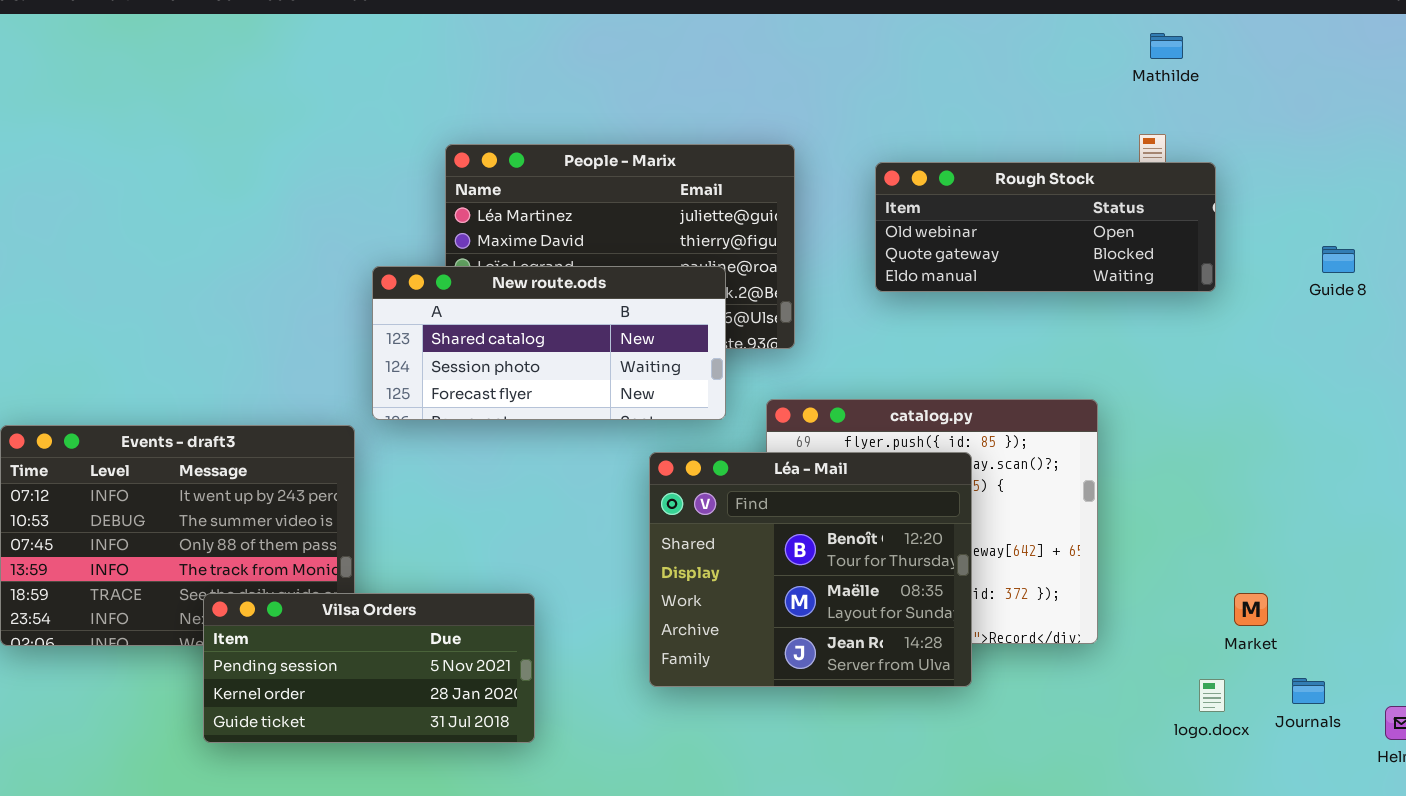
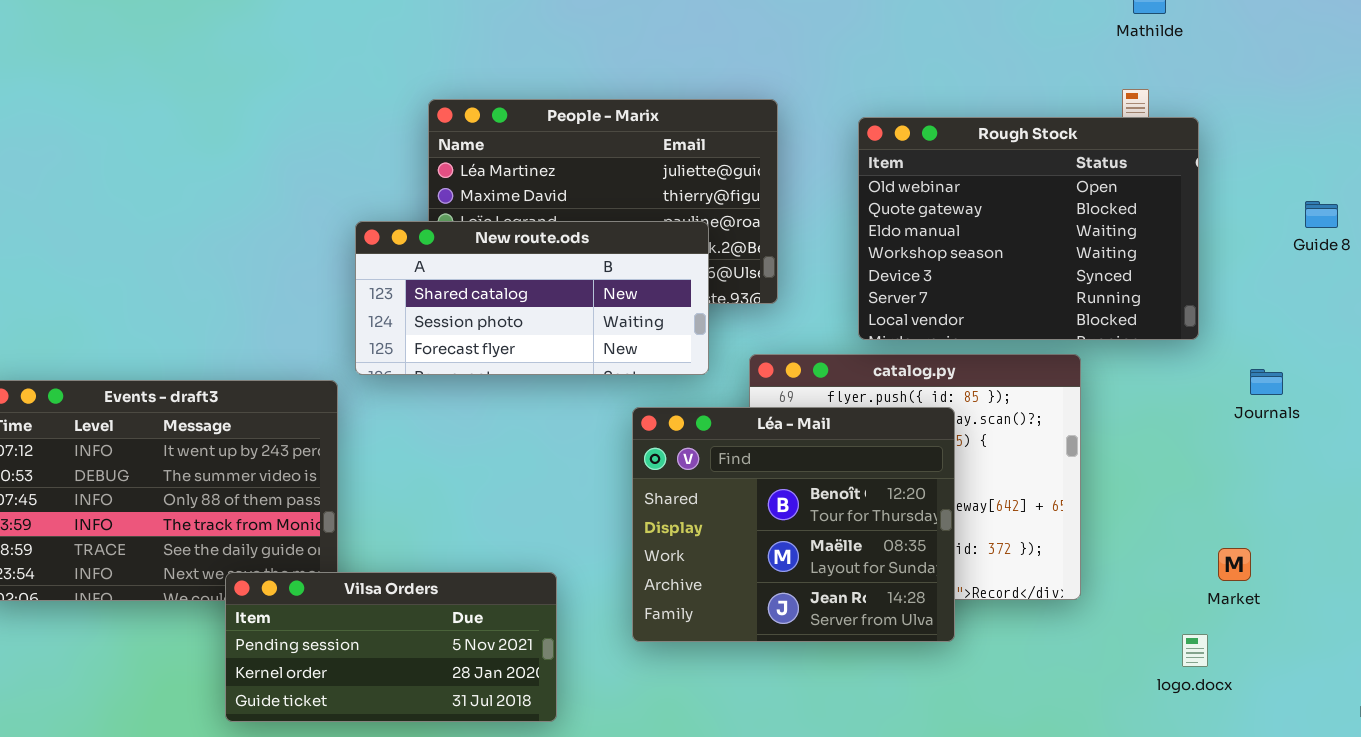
Rough Stock: [875,162,1216,292] -> [858,117,1199,340], resized
Vilsa Orders: [203,593,535,743] -> [225,572,557,722], moved
Journals: [1292,678,1325,704] -> [1250,369,1283,395], moved

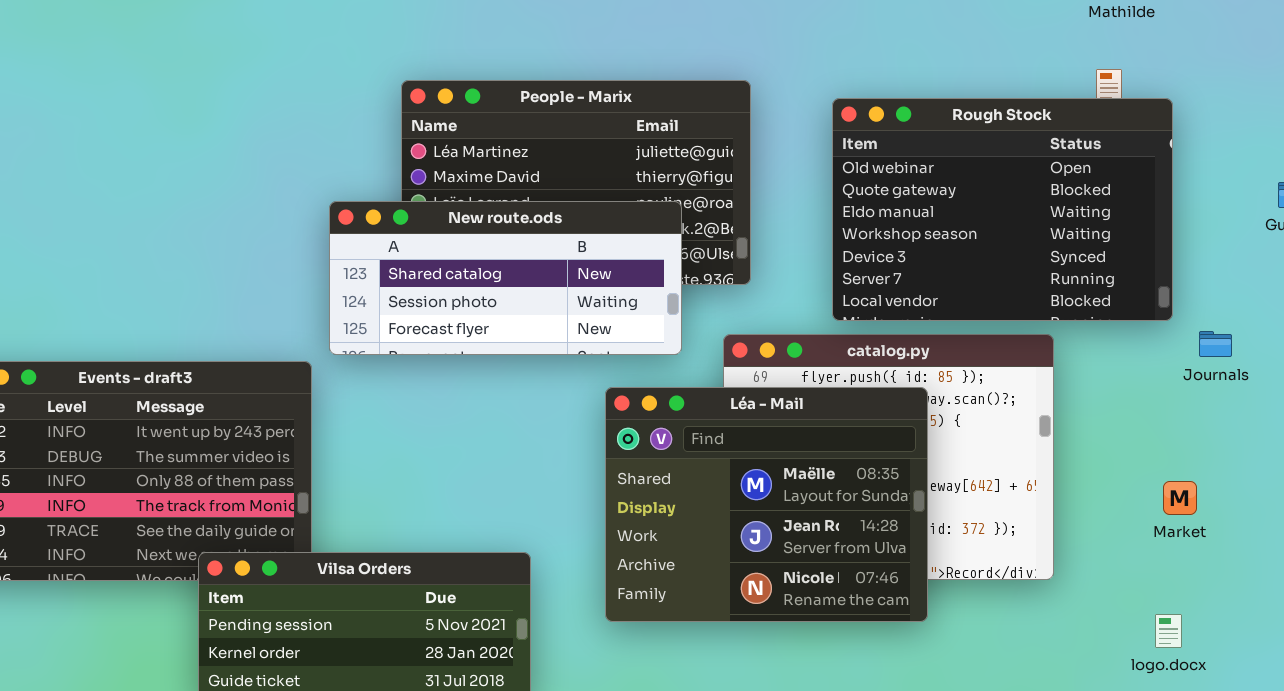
Journals: [1250,369,1283,395] -> [1199,331,1232,357], moved
Léa - Mail: [632,407,955,642] -> [605,387,928,622], scrolled down 1 row
Market: [1218,548,1251,581] -> [1163,481,1197,515], moved

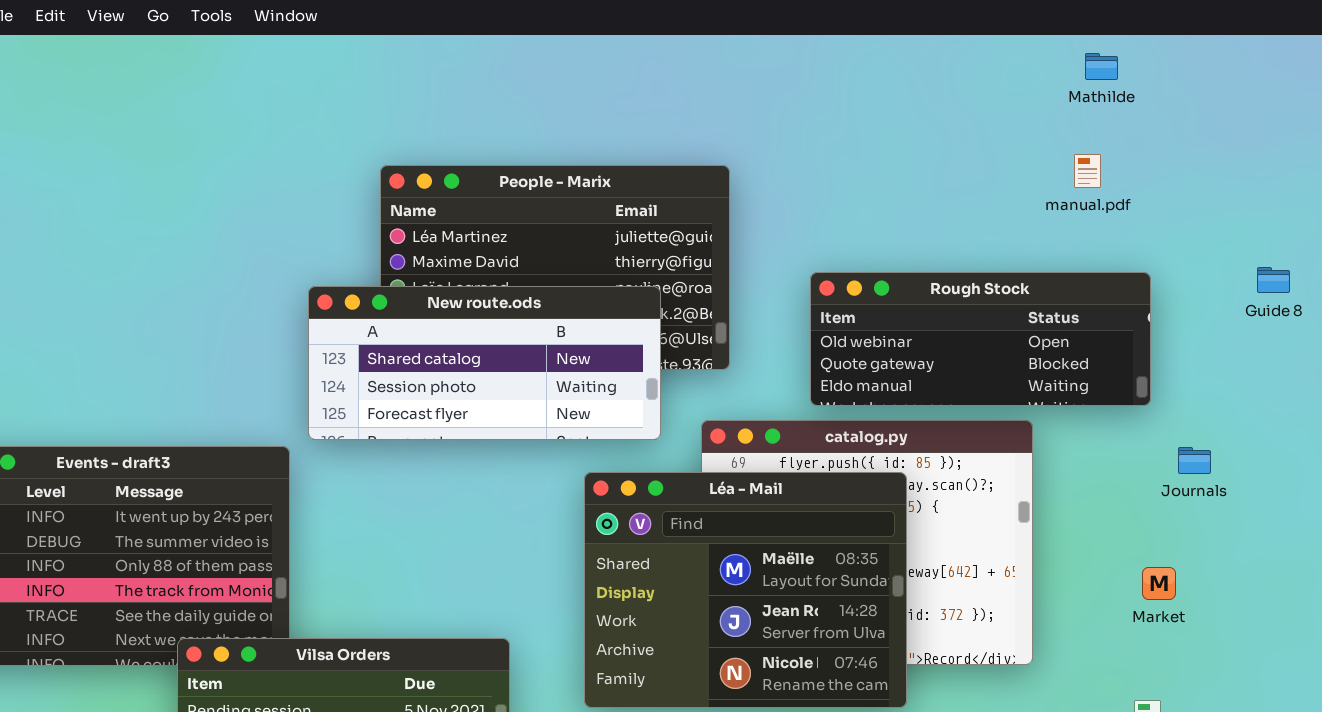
Rough Stock: [832,98,1173,321] -> [810,272,1151,406], resized
Journals: [1199,331,1232,357] -> [1178,447,1211,474], moved

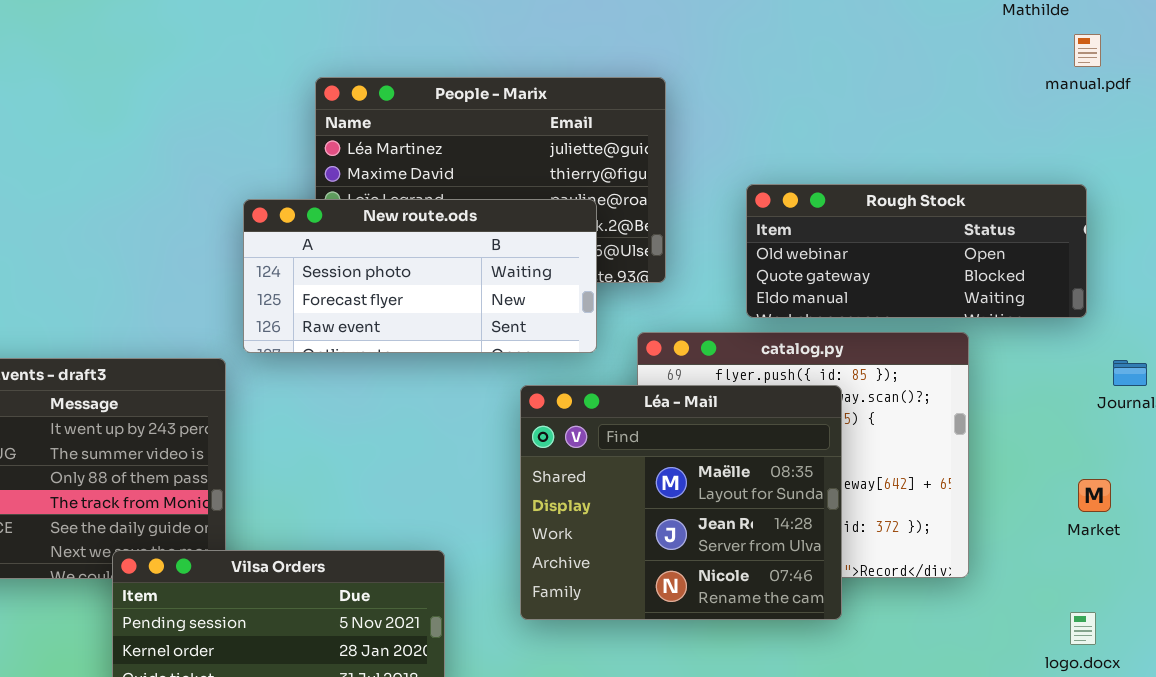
manual.pdf: [1074,154,1101,188] -> [1074,34,1101,67], moved
New route.ods: [308,286,661,440] -> [243,199,597,353], scrolled down 1 row

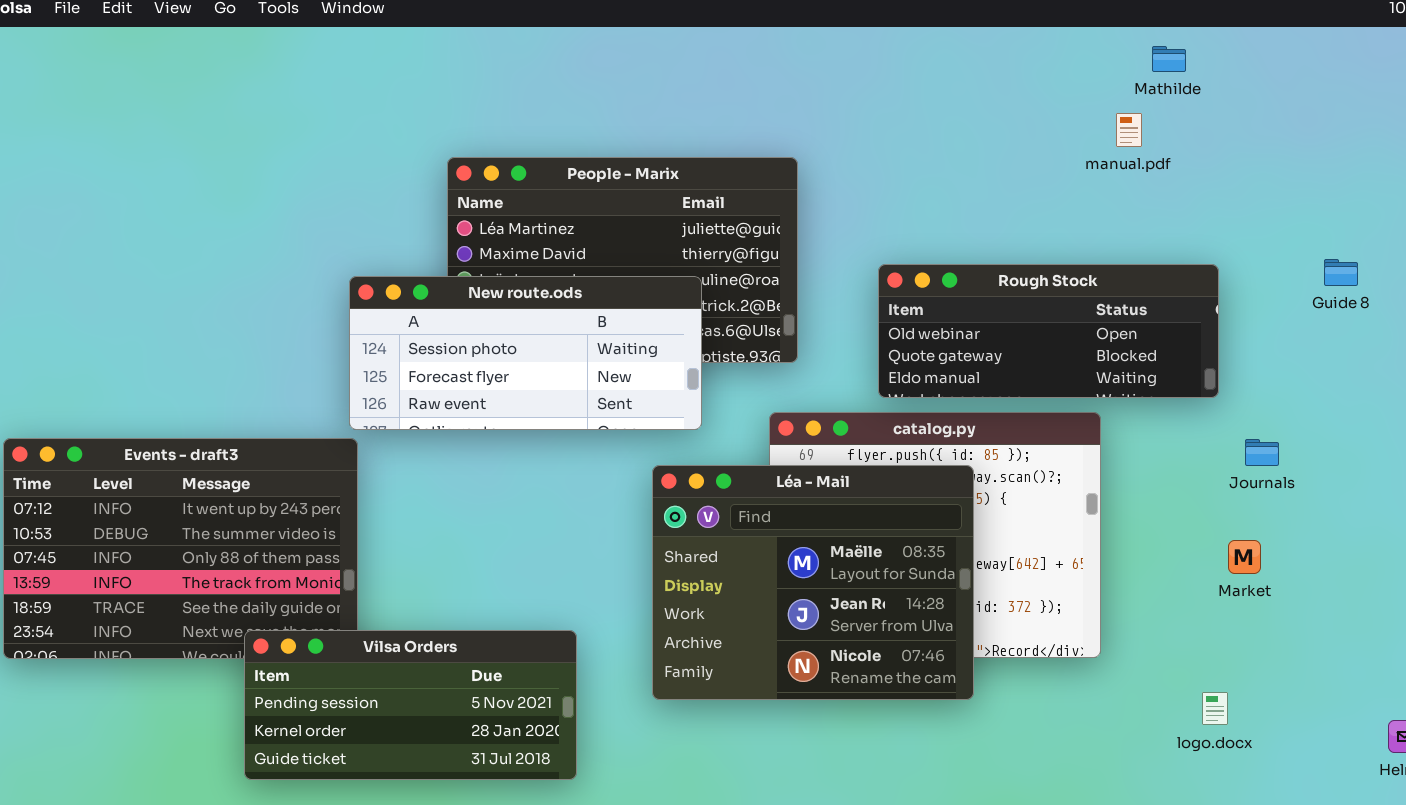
manual.pdf: [1074,34,1101,67] -> [1116,113,1142,147], moved
New route.ods: [243,199,597,353] -> [349,276,702,430], moved
Market: [1078,479,1111,512] -> [1228,540,1261,574], moved

